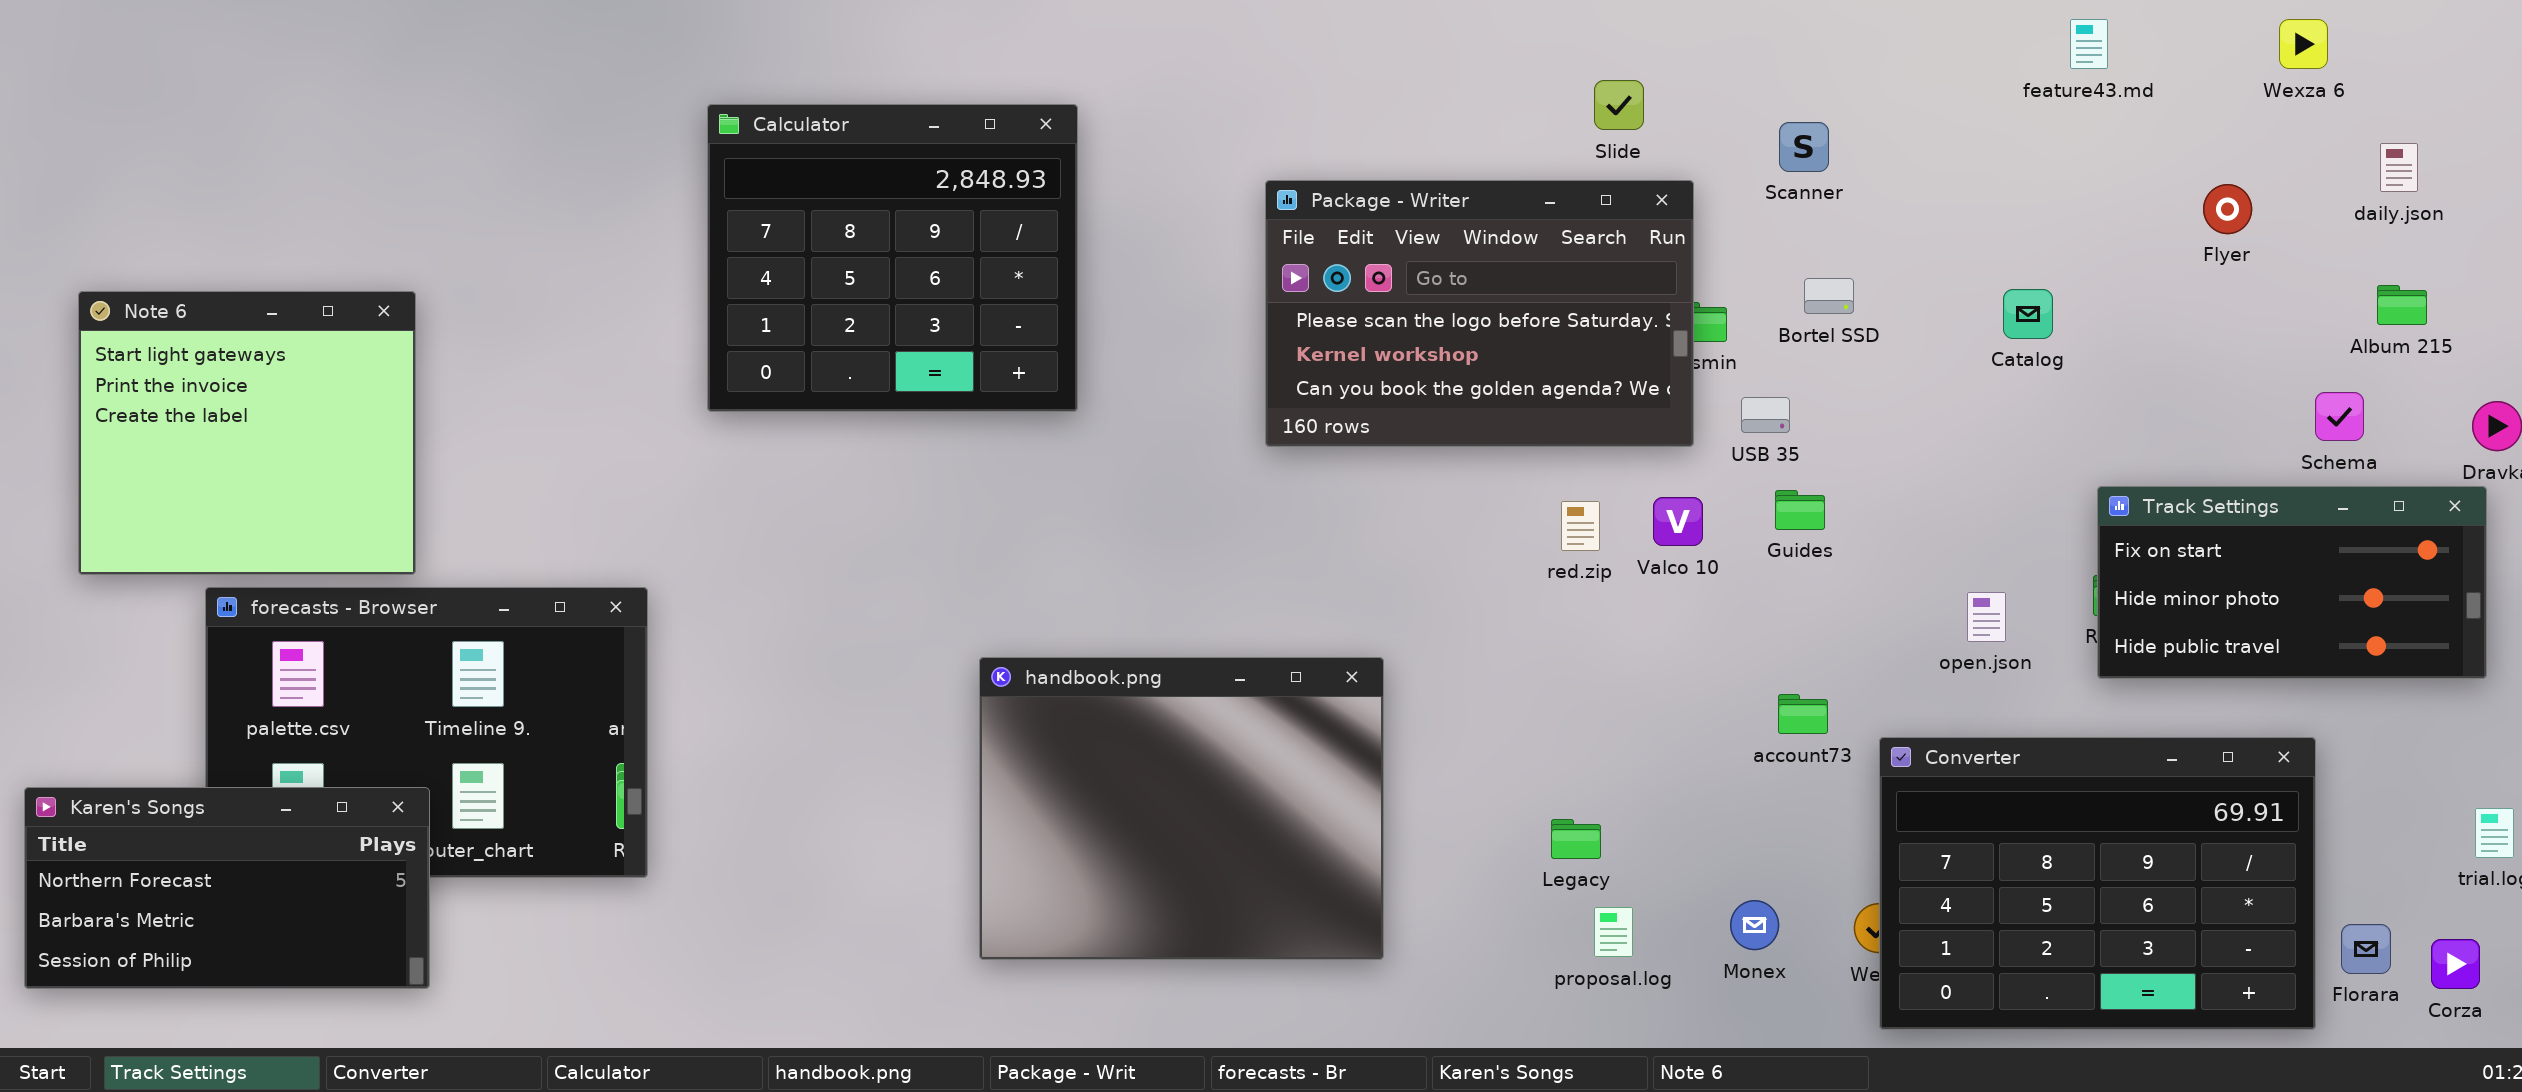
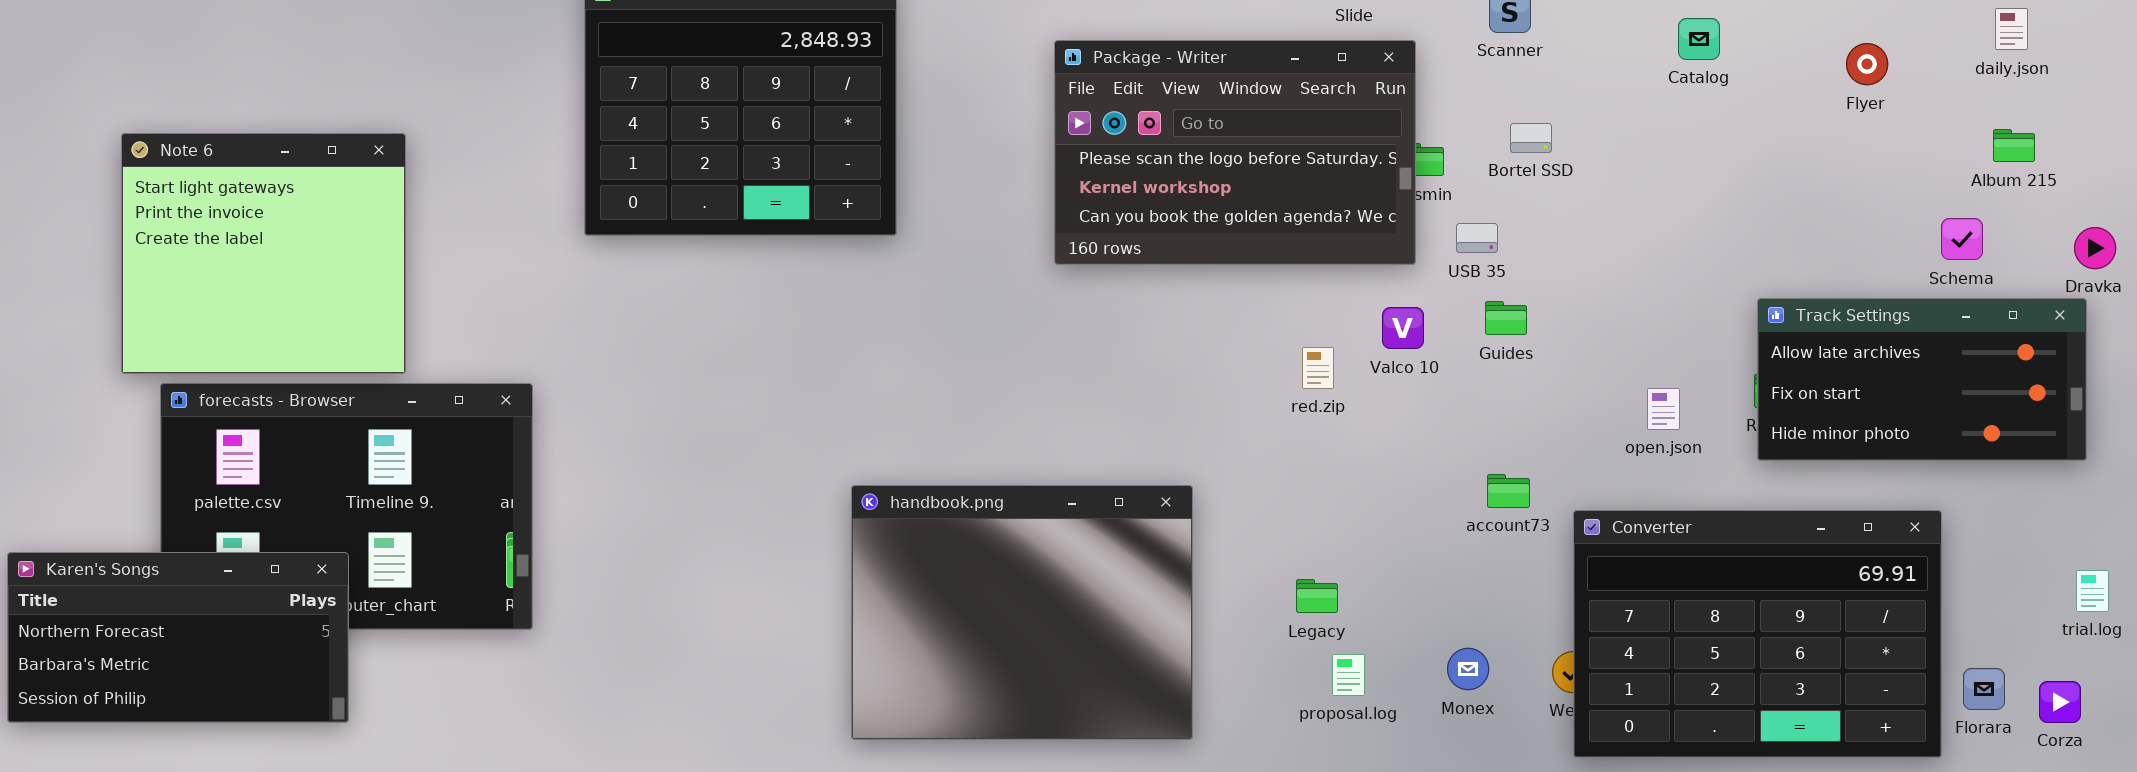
Catalog: [2003,289,2053,339] -> [1678,18,1720,60], moved
Note 6: [78,291,416,575] -> [121,133,406,374], moved
Track Settings: [2097,486,2487,679] -> [1757,298,2087,461], scrolled up 1 row
red.zip: [1561,501,1600,551] -> [1302,347,1334,389], moved
handbook.png: [979,657,1384,960] -> [851,485,1193,740], moved

